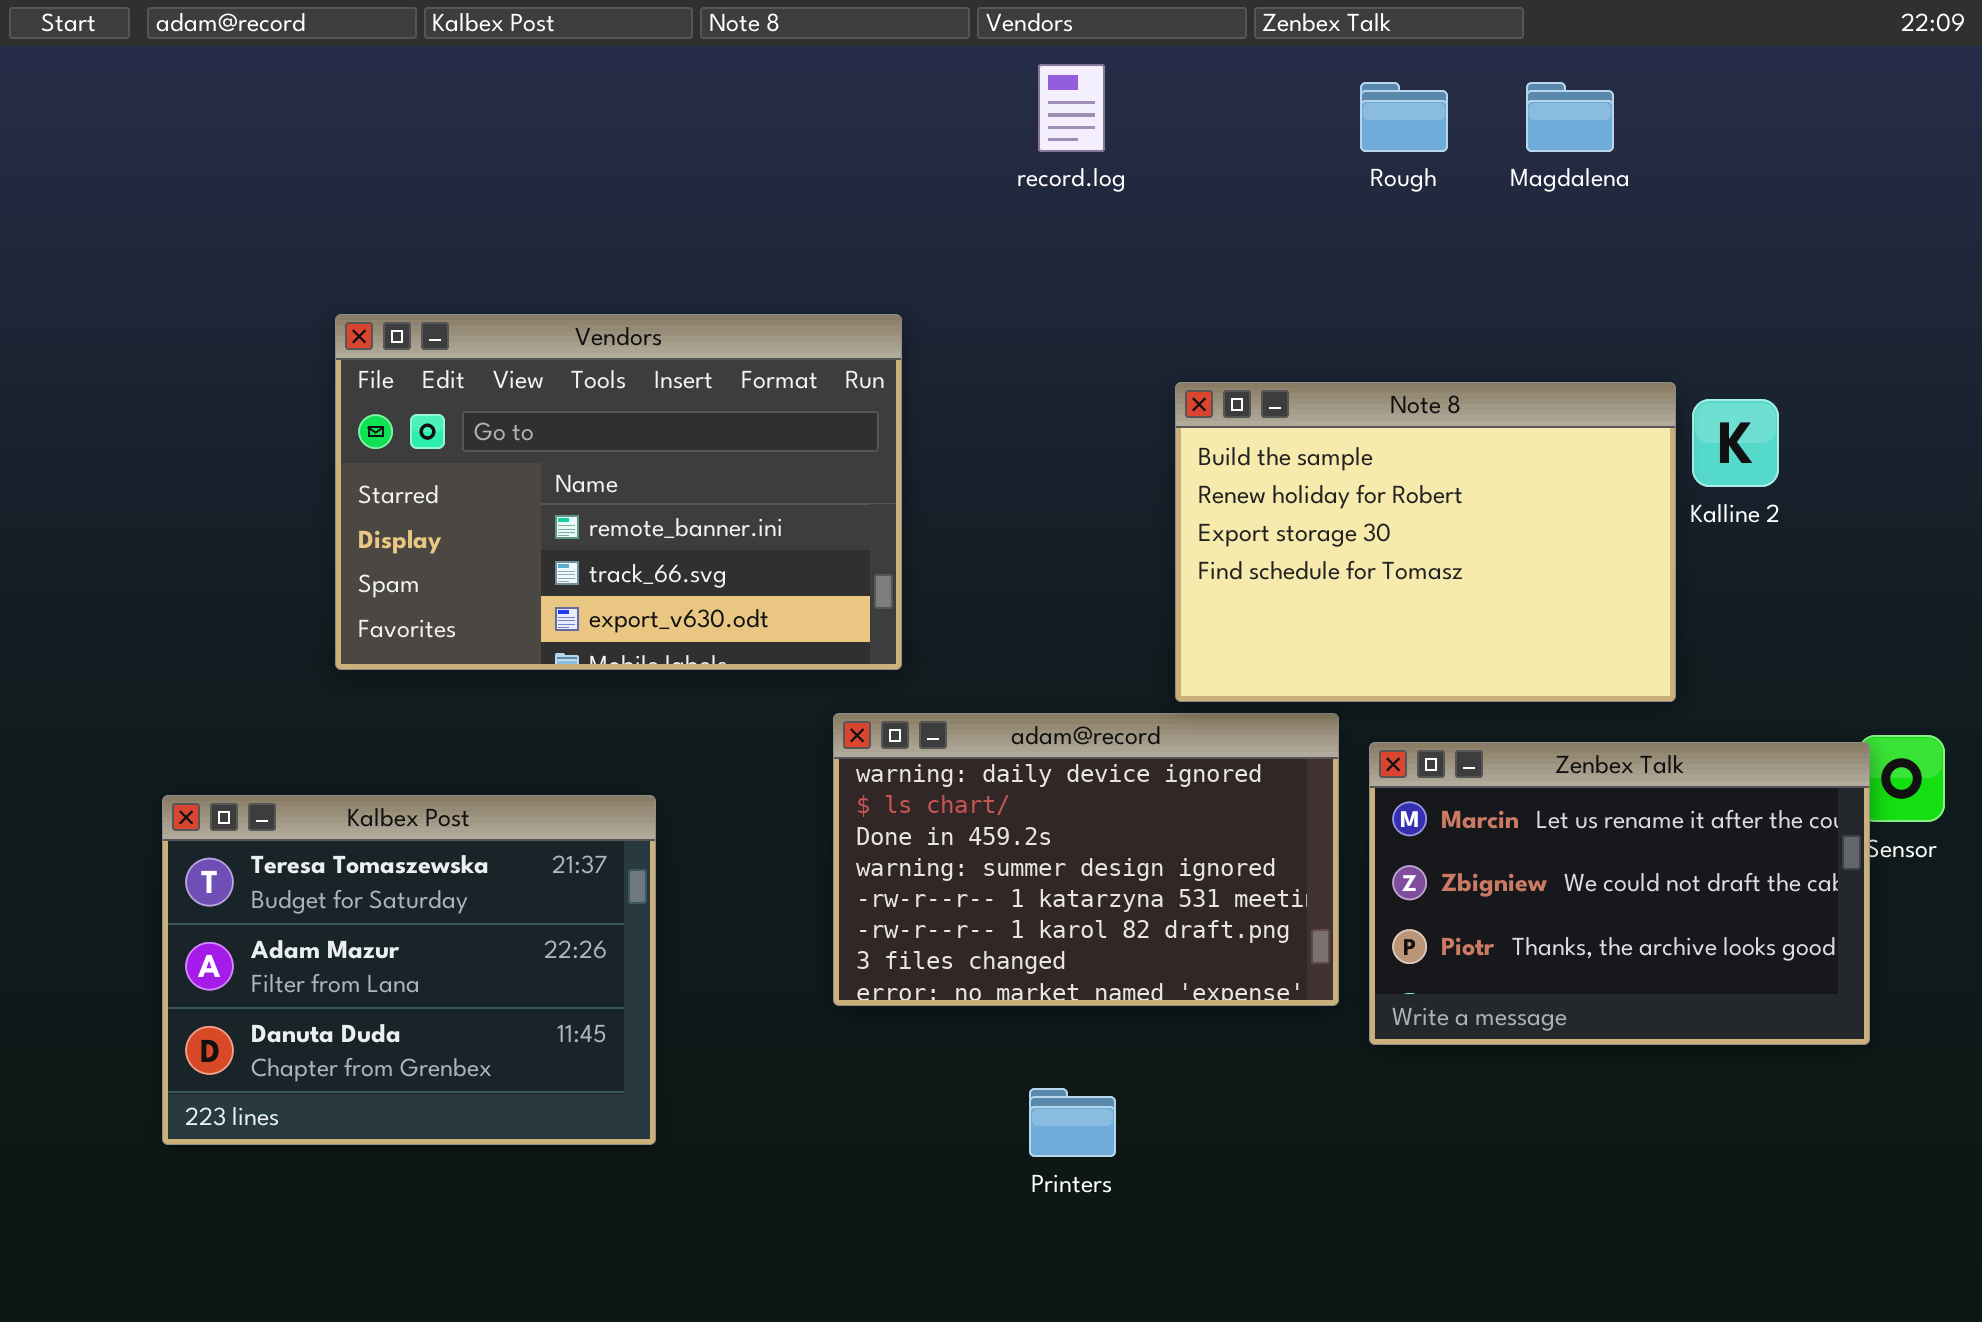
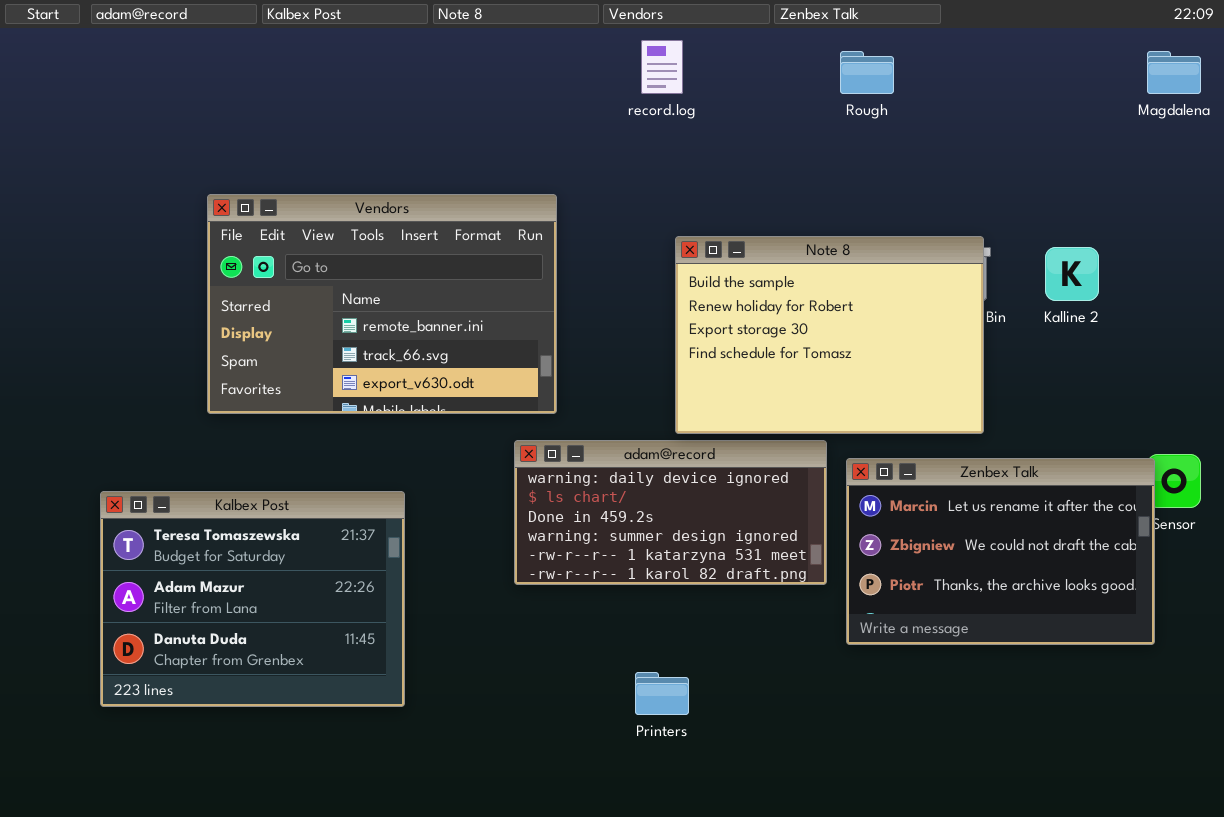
Magdalena: [1526,82,1614,152] -> [1147,51,1201,94], moved
Note 8: [1175,382,1676,702] -> [675,236,984,434], moved
adam@record: [833,713,1339,1006] -> [514,440,827,585], resized

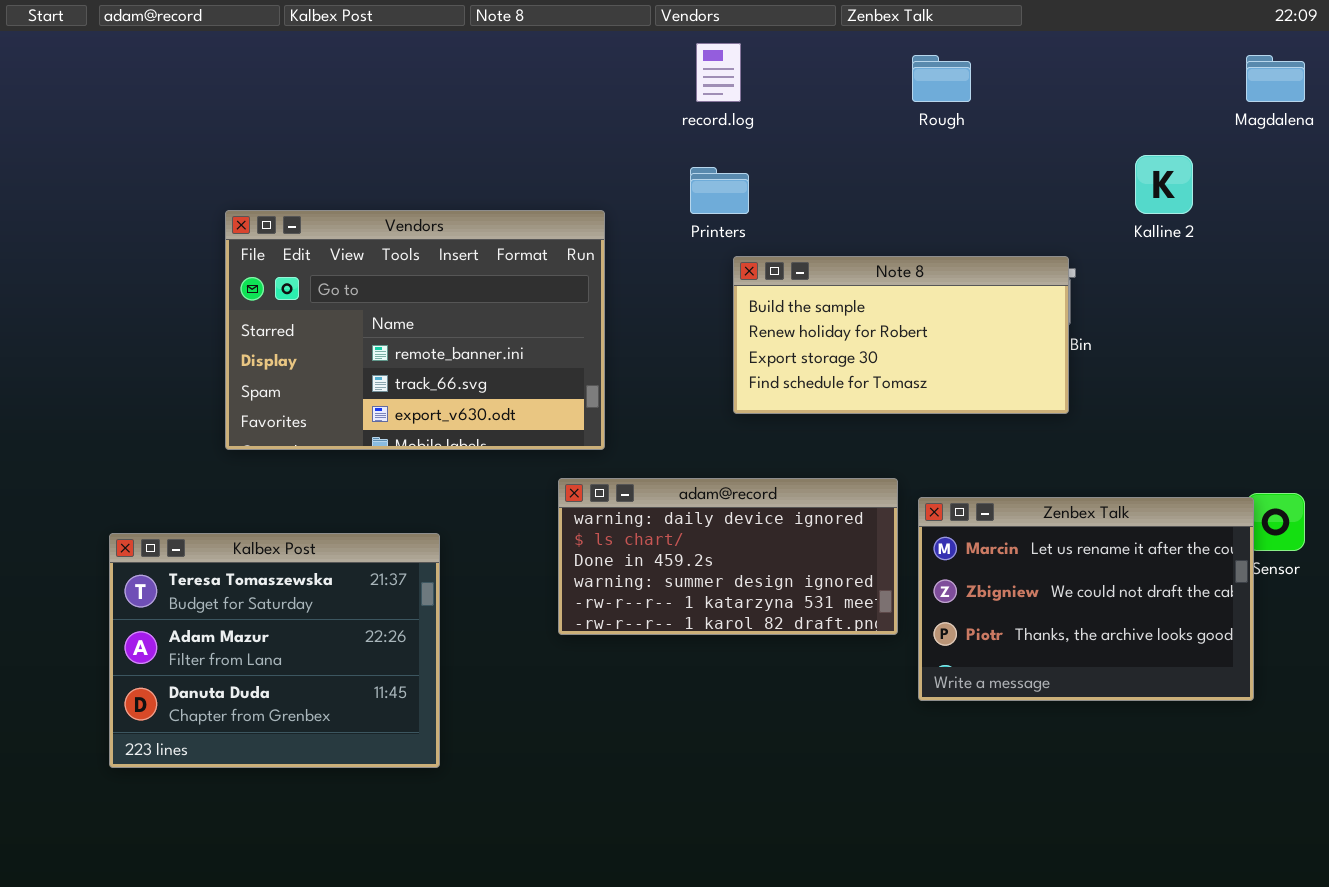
Note 8: [675,236,984,434] -> [733,256,1069,414], resized
Kalline 2: [1045,247,1099,301] -> [1135,155,1193,214], moved
Printers: [635,672,689,715] -> [690,167,749,214], moved

